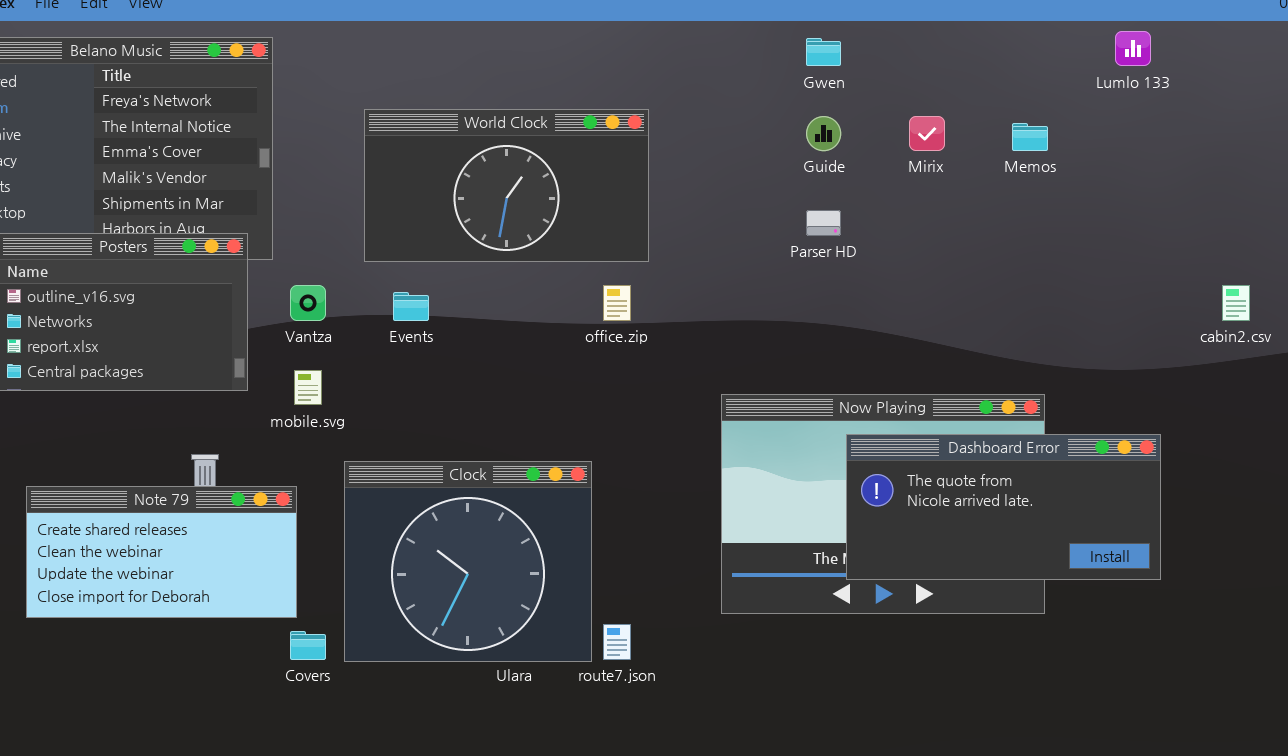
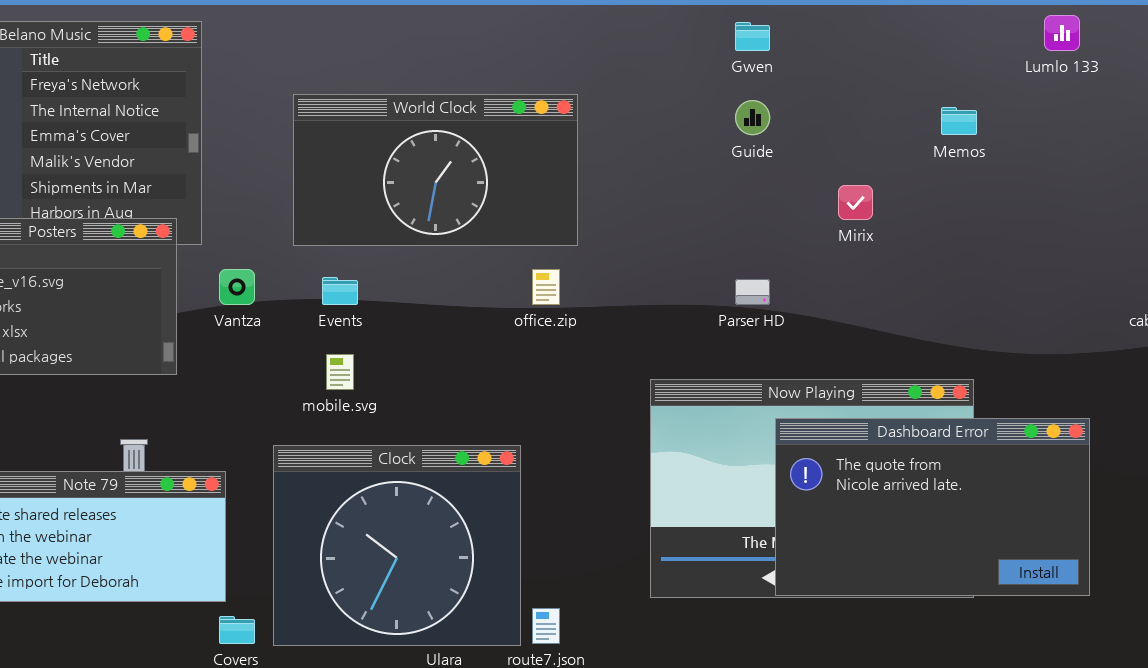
Mirix: [909,116,945,151] -> [838,185,873,220], moved
Parser HD: [806,210,841,236] -> [735,279,770,305], moved
mobile.svg: [294,370,322,405] -> [326,354,354,390], moved
Dashboard Error: [846,434,1161,580] -> [775,418,1090,596], resized

